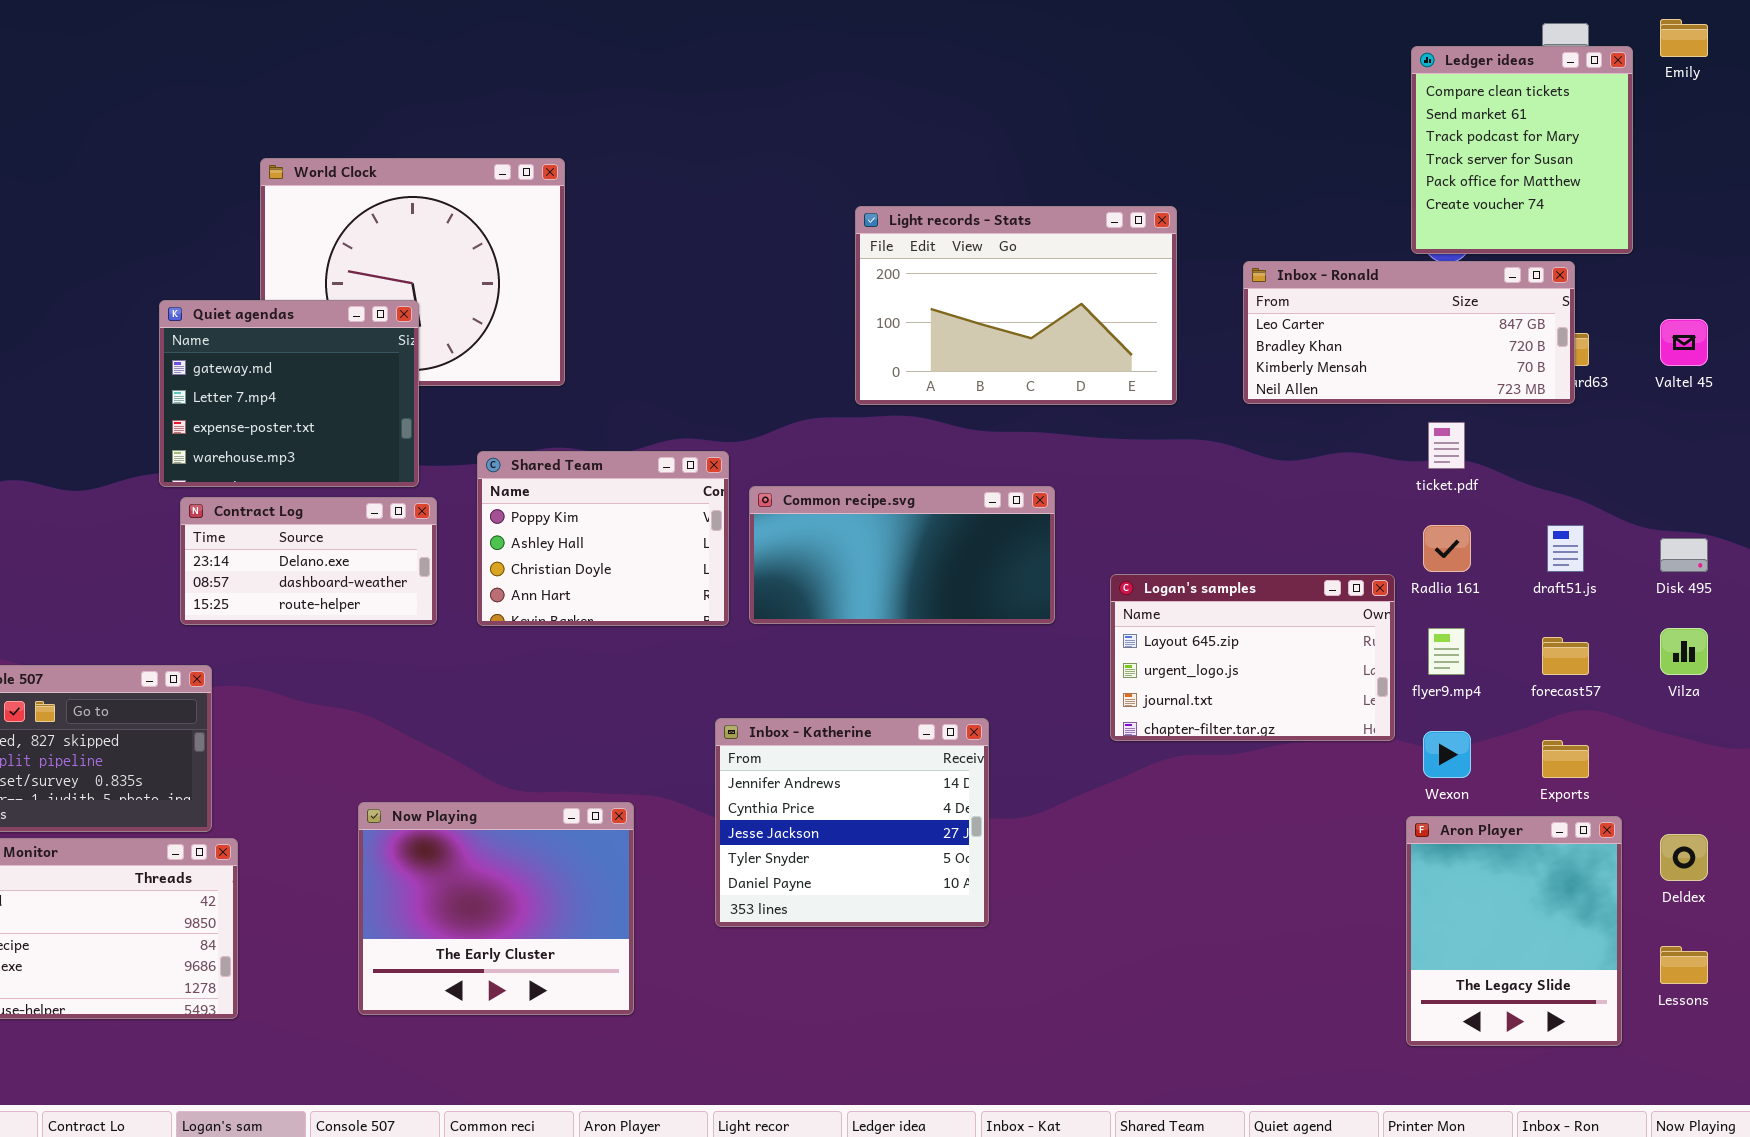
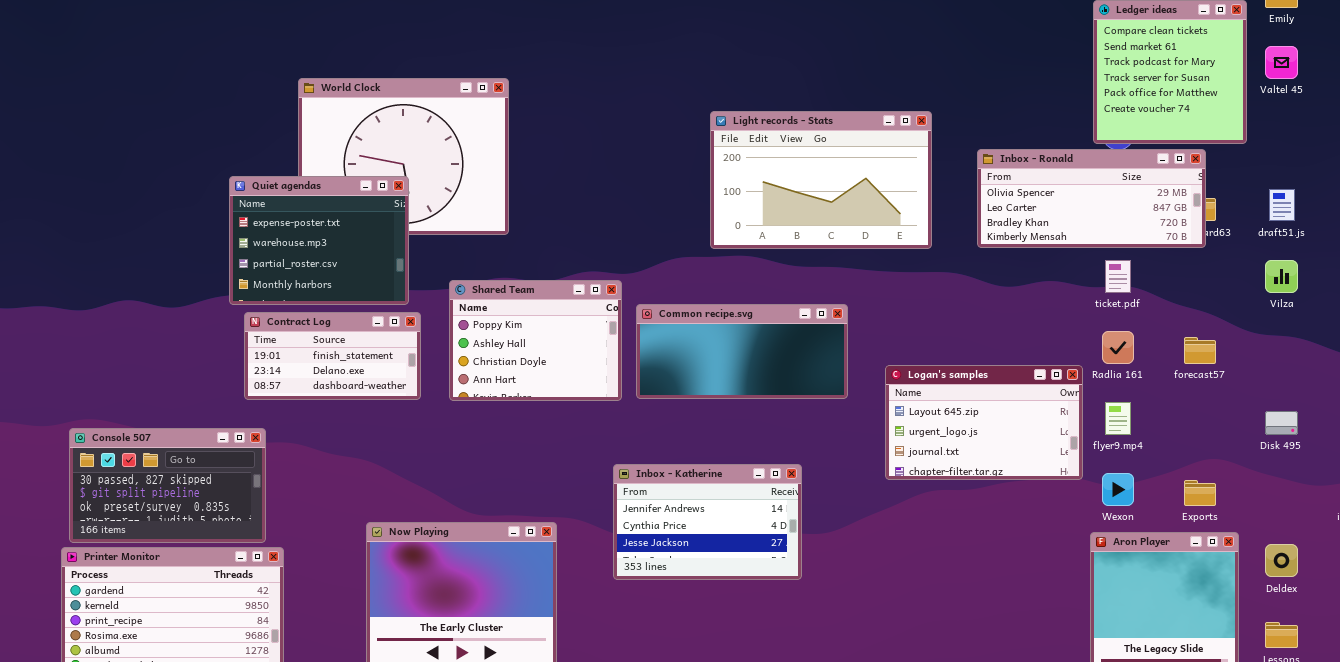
Inbox - Ronald: [1243,261,1575,404] -> [977,149,1206,248], scrolled up 1 row
Quiet agendas: [159,300,419,487] -> [229,176,409,305], scrolled down 2 rows
Valtel 45: [1660,319,1708,366] -> [1265,46,1298,79], moved
Contract Log: [180,497,437,625] -> [244,312,421,400], scrolled up 1 row
draft51.js: [1547,525,1584,572] -> [1269,189,1295,221], moved
Disk 495: [1660,538,1708,572] -> [1265,411,1298,435], moved
Vilza: [1660,628,1708,675] -> [1265,260,1298,293], moved
forecast57: [1542,637,1589,675] -> [1184,337,1216,364], moved
Inbox - Katherine: [715,718,989,927] -> [613,464,802,580], resized

